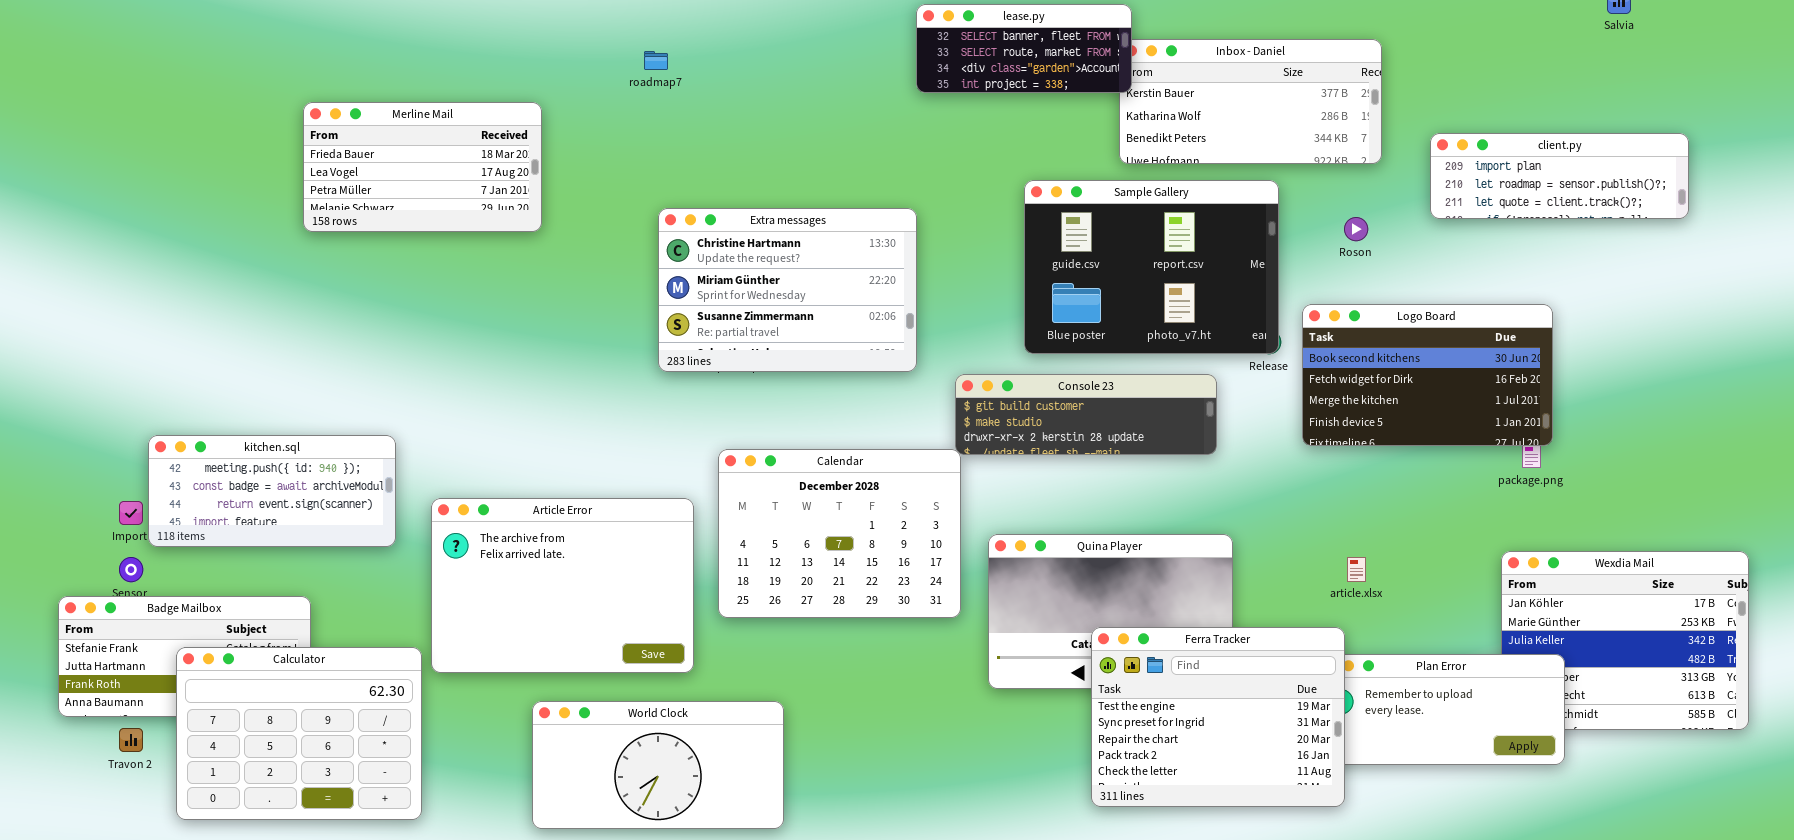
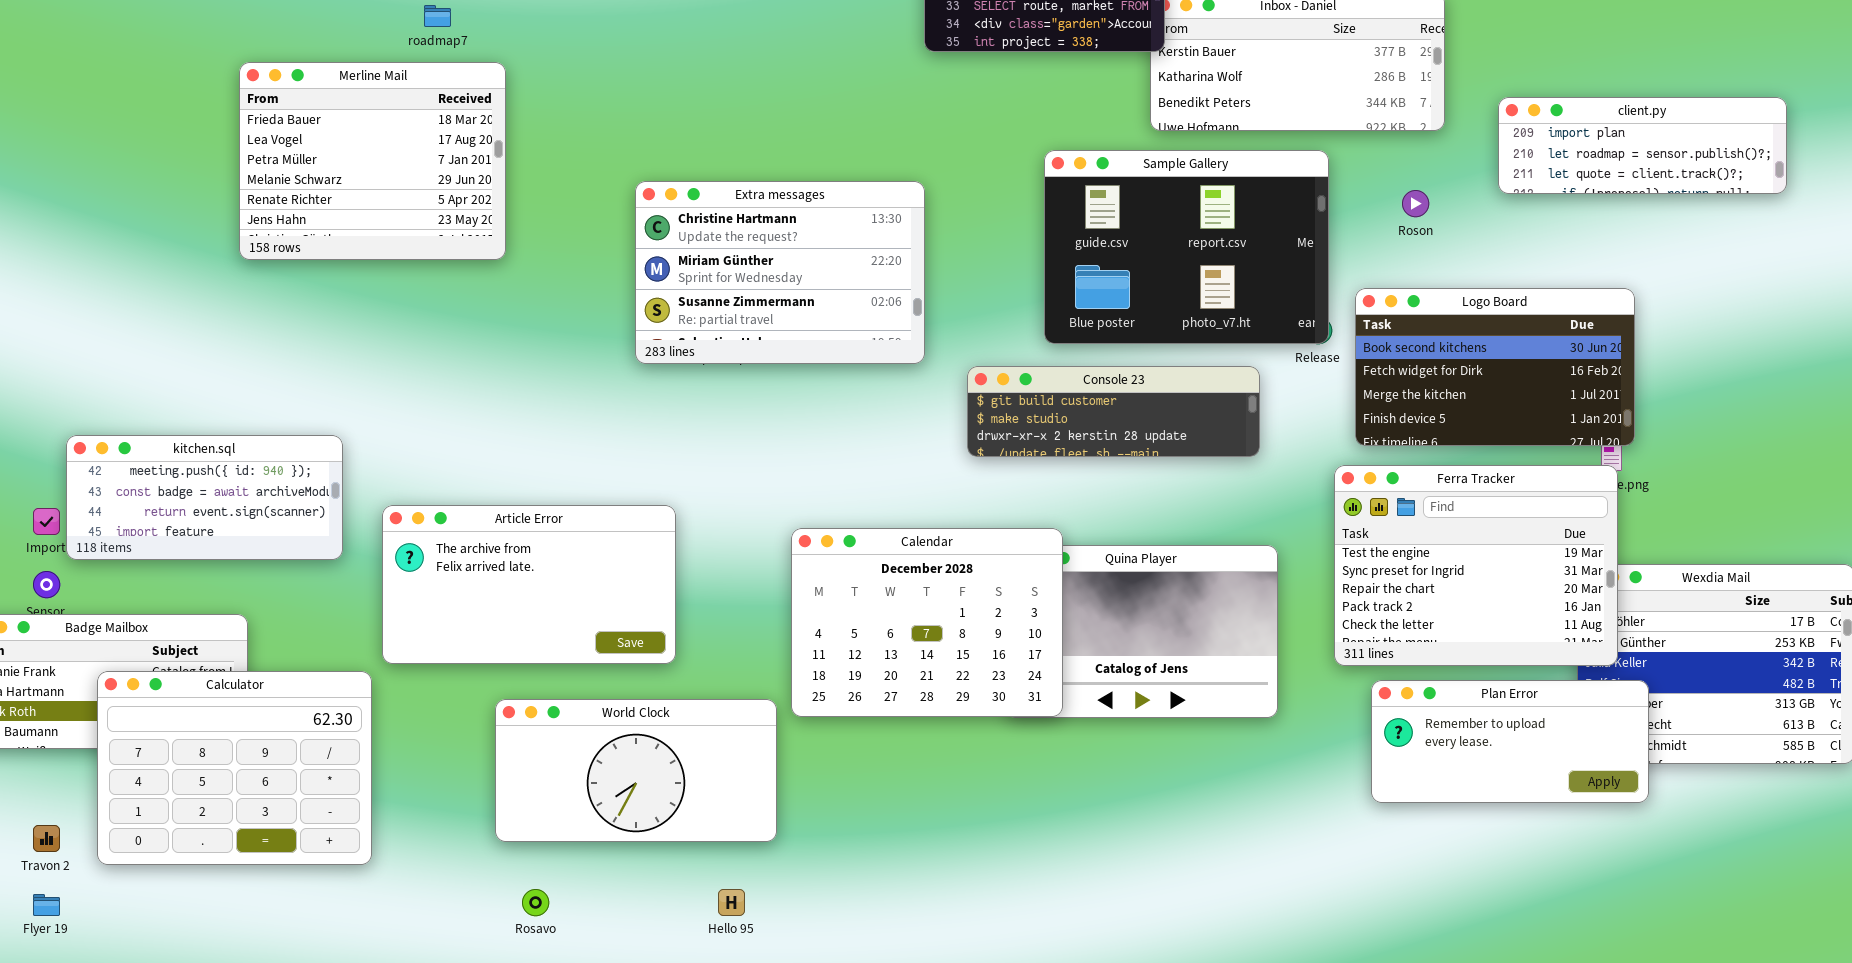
roadmap7: [644,51,668,70] -> [424,5,451,27], moved
Merline Mail: [303,102,542,232] -> [239,62,506,260], resized
Calendar: [718,449,961,618] -> [791,528,1063,717], moved
Article Error: [431,498,694,673] -> [382,505,676,664], resized
Ferra Tracker: [1091,627,1345,807] -> [1334,465,1618,666], moved
World Clock: [532,701,784,829] -> [495,699,777,842], moved
Travon 2: [119,728,143,752] -> [33,825,60,852], moved

